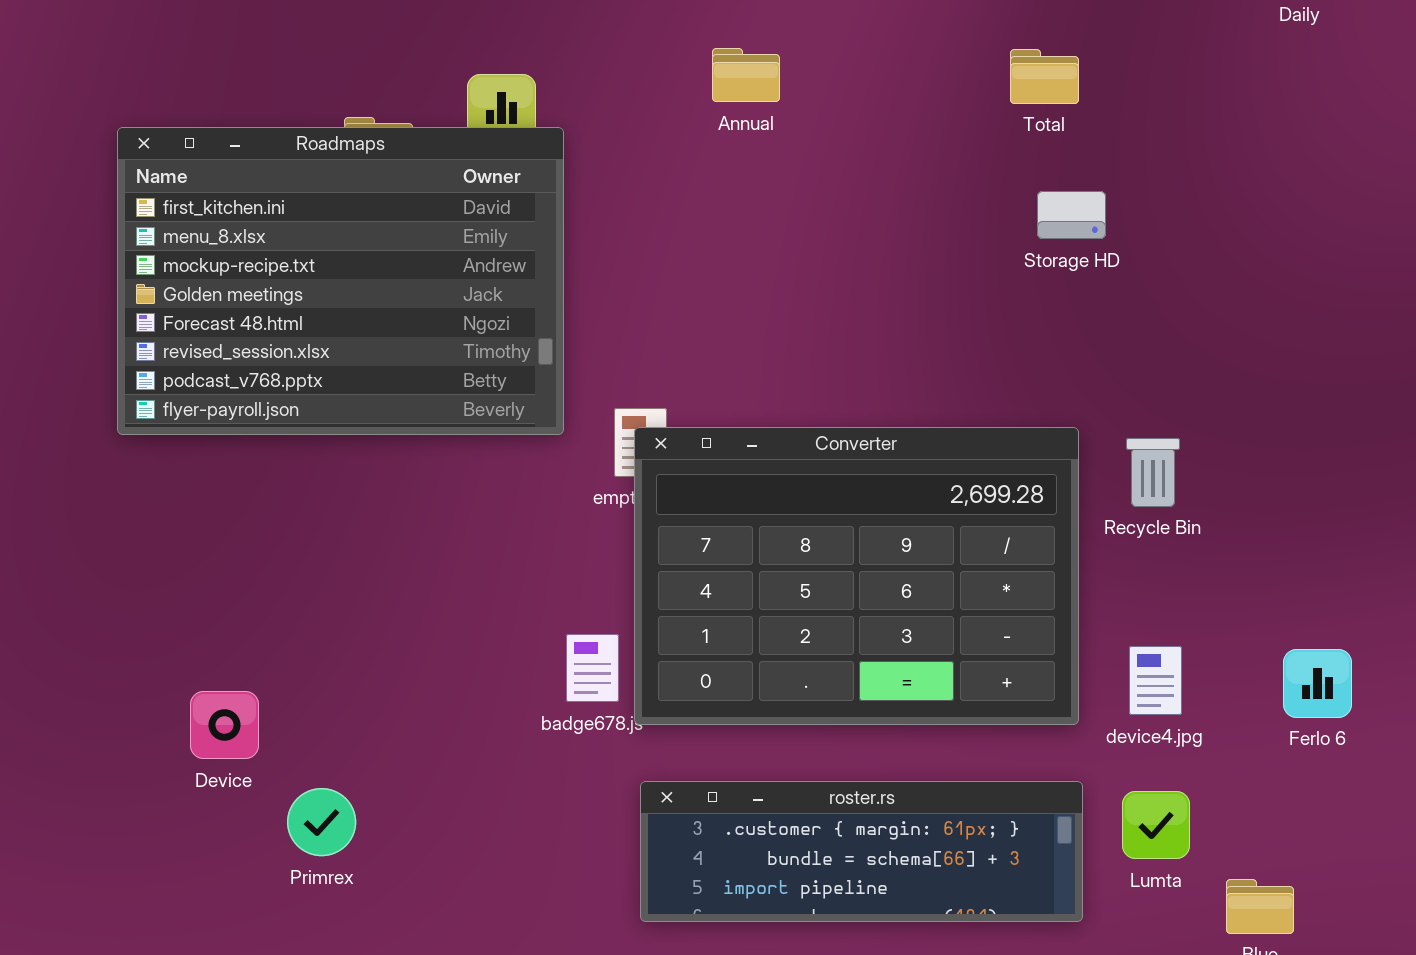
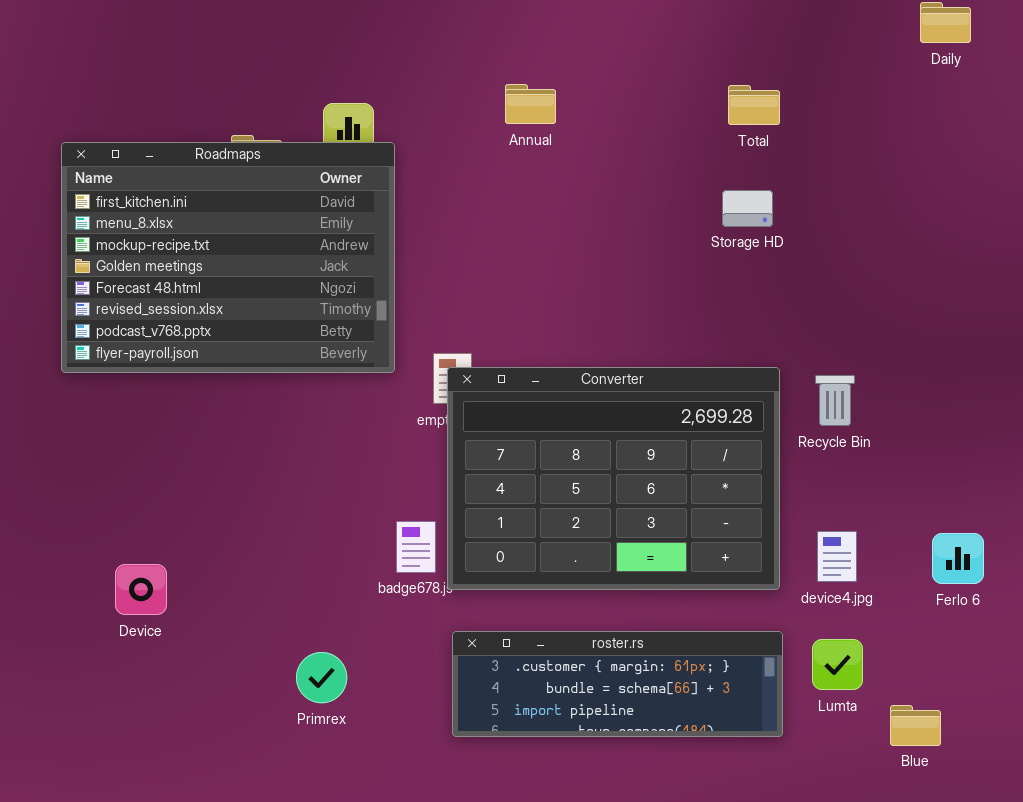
Storage HD: [1037,191,1106,239] -> [722,190,773,227], moved
Primrex: [287,788,356,856] -> [296,652,347,703], moved

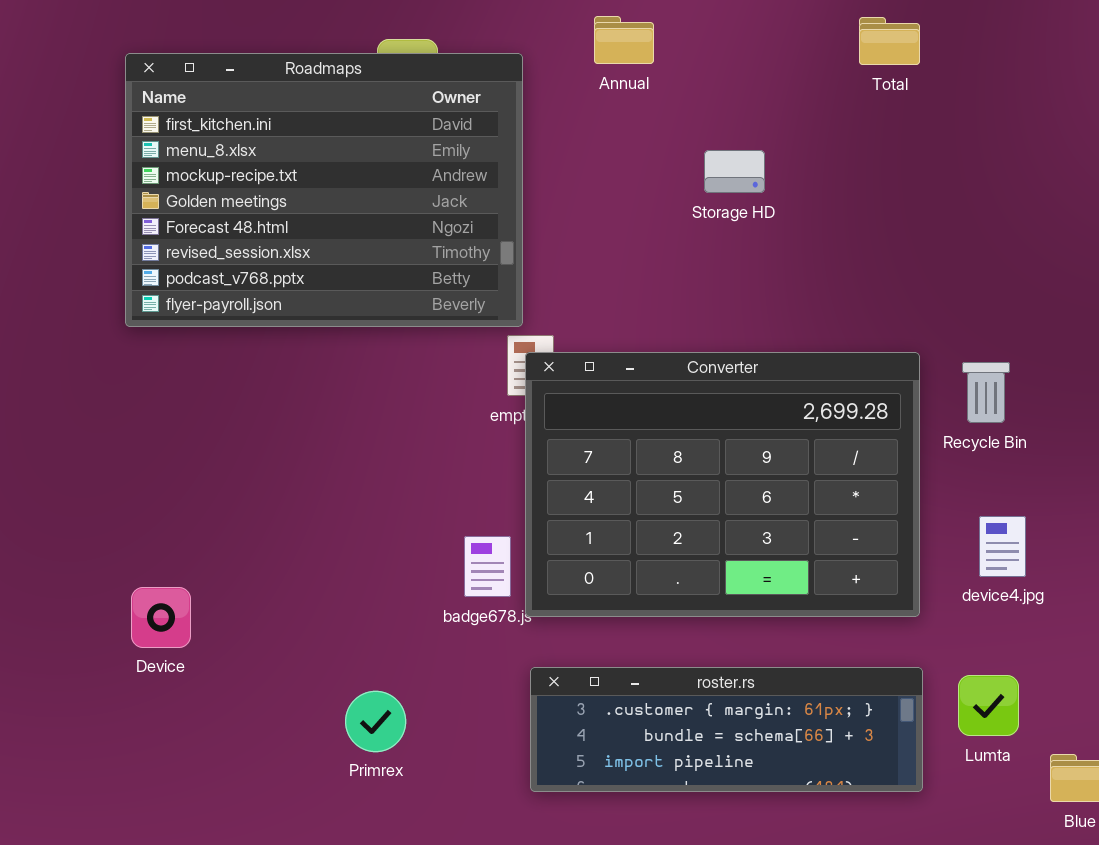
Roadmaps: [61,142,395,373] -> [125,53,523,327], moved
Storage HD: [722,190,773,227] -> [704,150,765,193], moved
device4.jpg: [817,531,857,582] -> [979,516,1026,577], moved

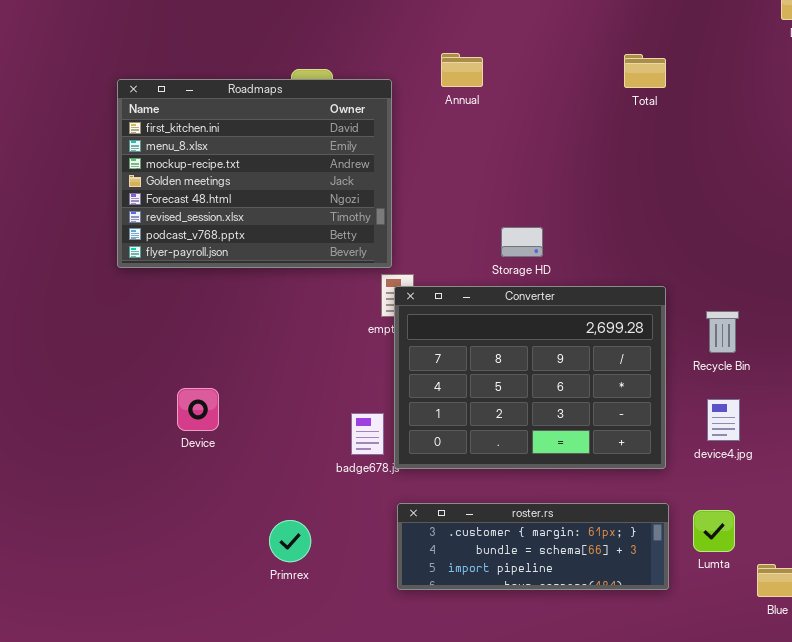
Storage HD: [704,150,765,193] -> [501,227,543,257], moved
Recycle Bin: [962,362,1010,423] -> [706,311,739,353], moved
Device: [131,587,191,648] -> [177,388,219,431], moved

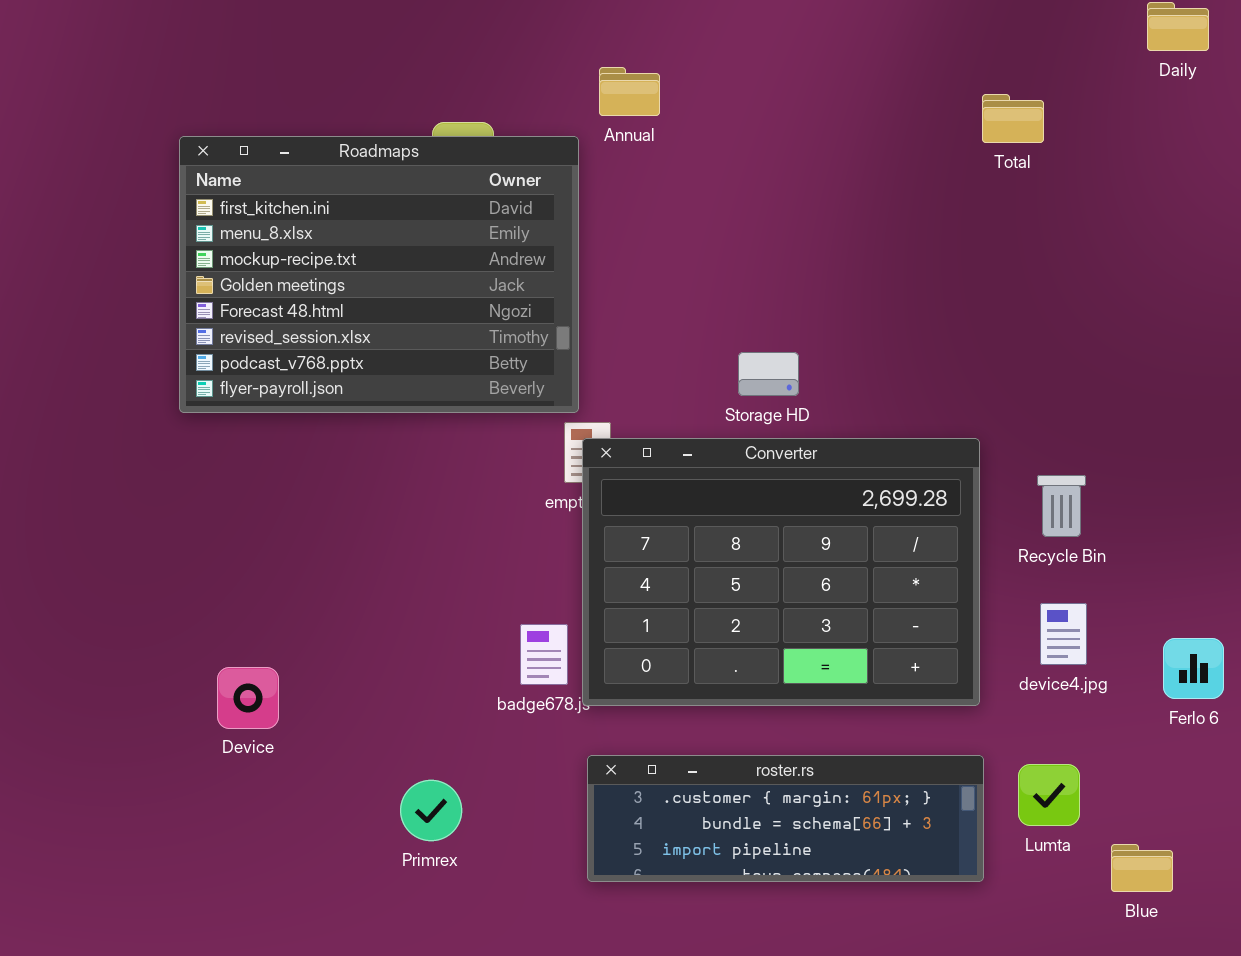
Annual: [441,53,483,87] -> [599,67,660,116], moved
Total: [624,54,666,88] -> [982,94,1044,143], moved
Device: [177,388,219,431] -> [217,667,279,729], moved

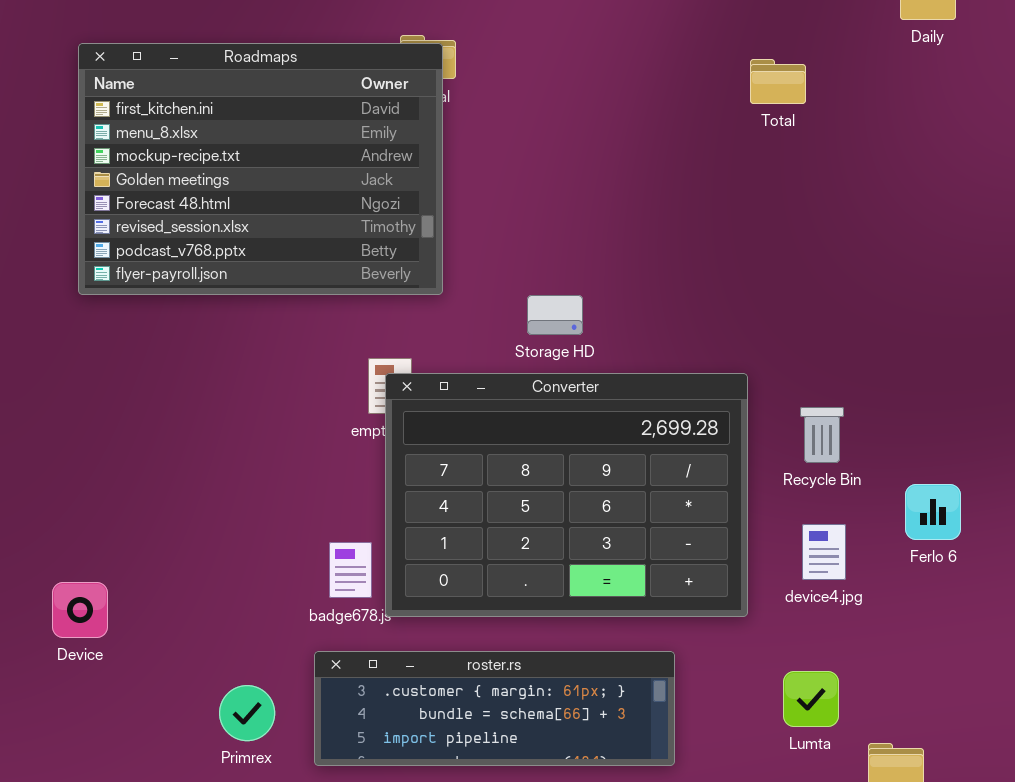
Roadmaps: [179,136,579,413] -> [78,43,443,295], moved
Ferlo 6: [1163,638,1224,699] -> [905,484,961,540], moved
roster.rs: [587,755,984,882] -> [314,651,675,766], moved

